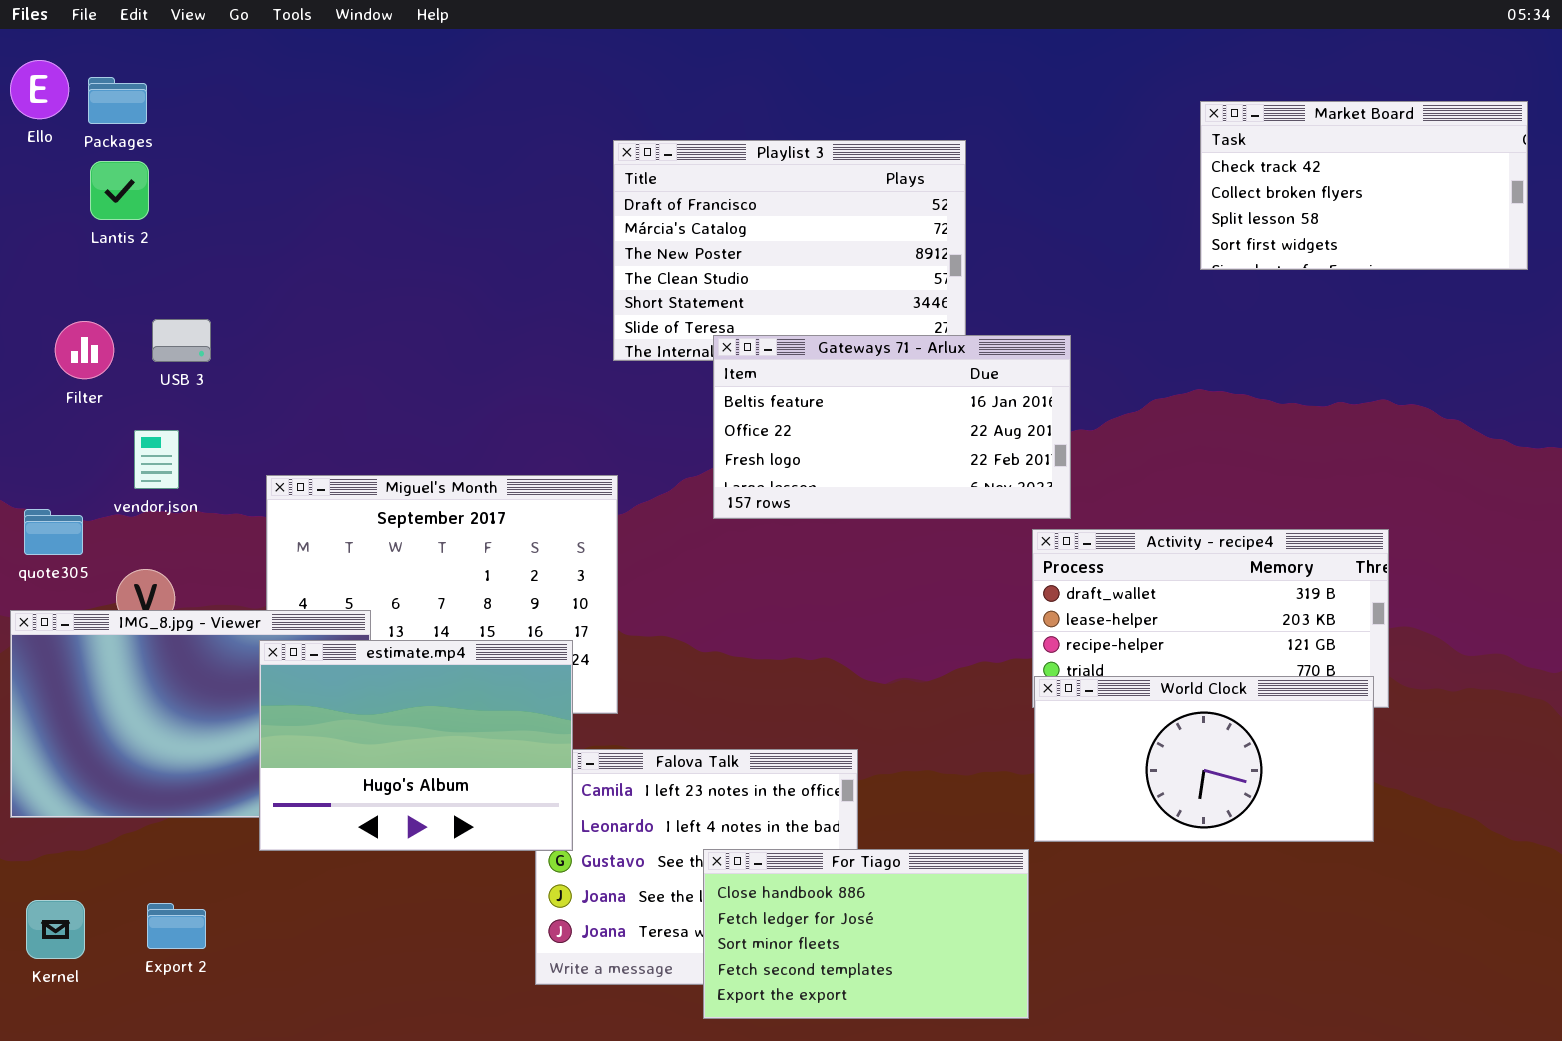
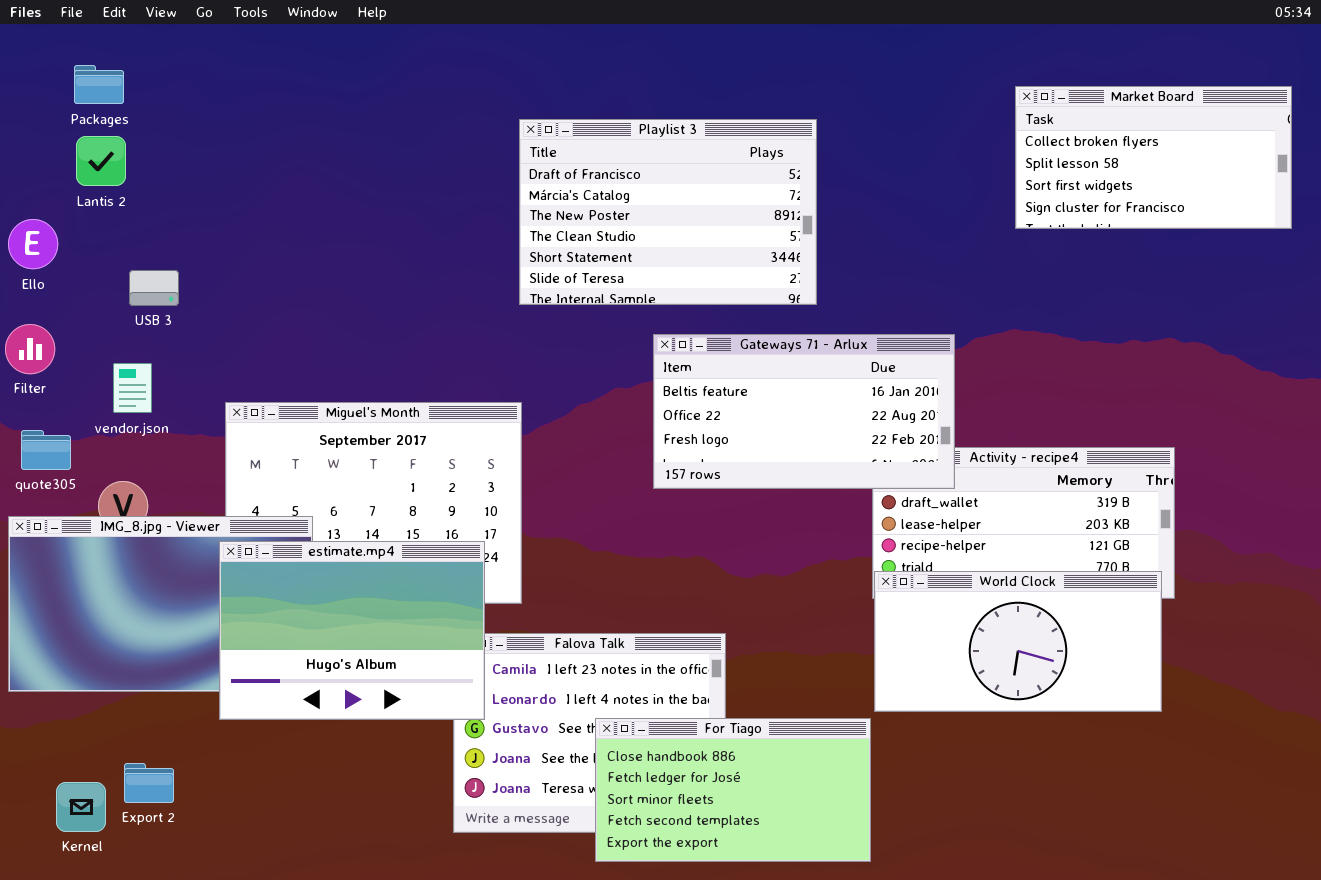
Ello: [10,60,69,119] -> [8,219,58,269], moved
Market Board: [1200,101,1528,270] -> [1015,86,1292,229], scrolled down 1 row
Filter: [55,321,114,379] -> [5,324,55,374], moved
Gateways 71 - Arlux: [713,335,1071,519] -> [653,334,955,489], moved
Kernel: [26,900,85,959] -> [56,782,106,832], moved

